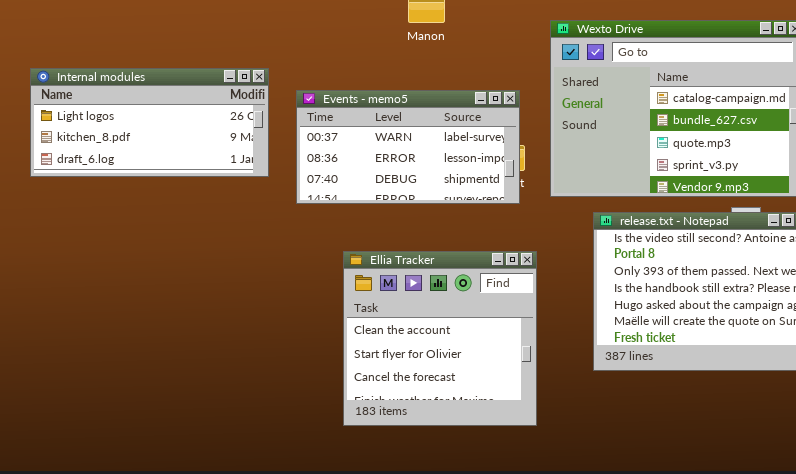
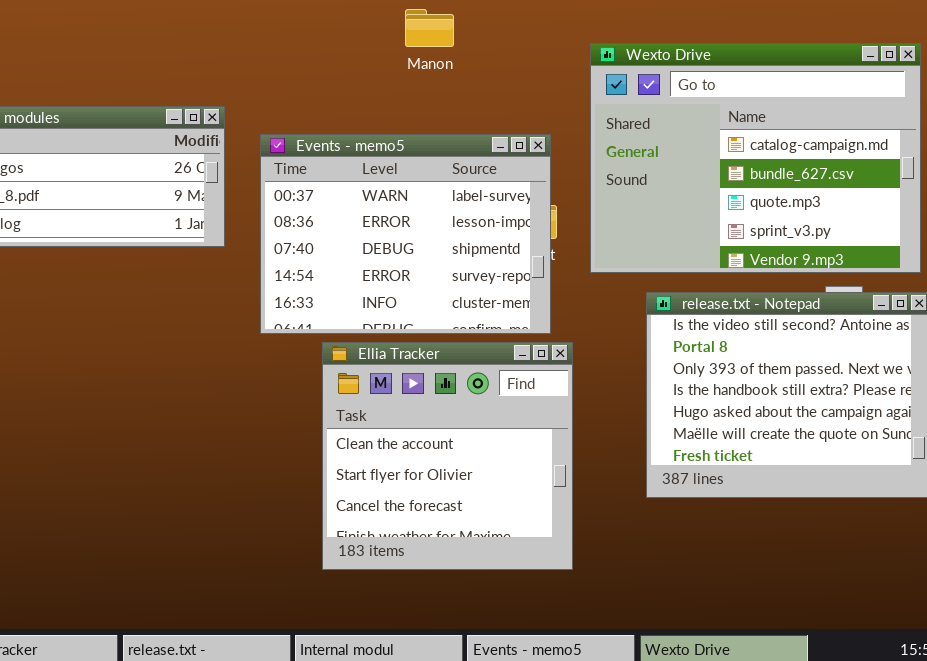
Events - memo5: [296,90,520,204] -> [260,134,551,334], resized

